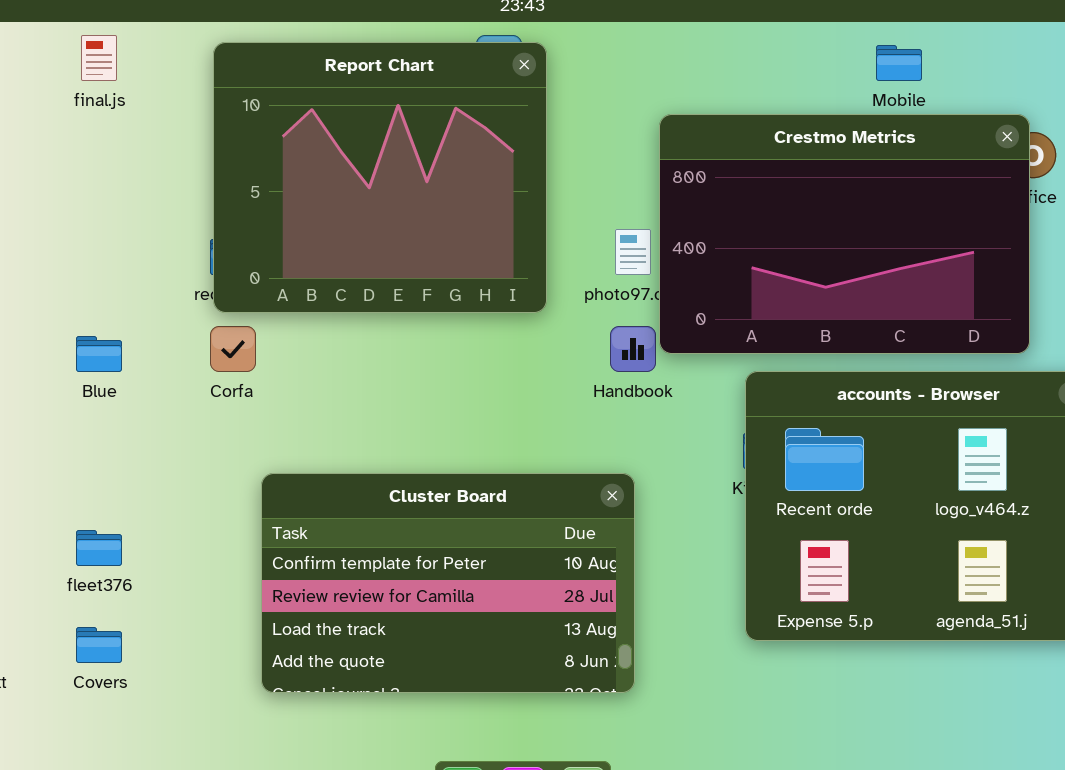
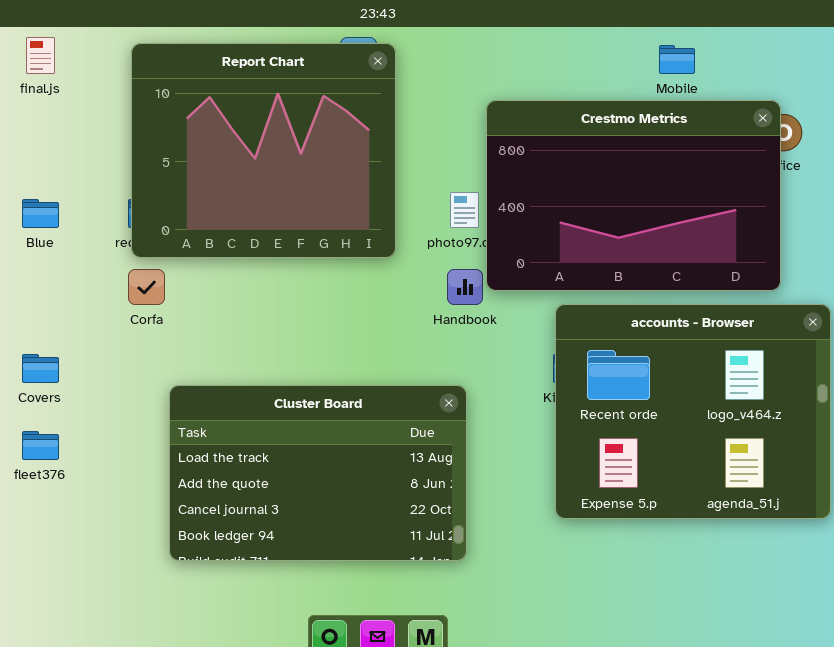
Blue: [76,336,122,372] -> [22,199,59,228], moved
Cluster Board: [261,473,635,693] -> [169,385,467,561], scrolled down 2 rows
Covers: [76,627,122,663] -> [22,354,59,383], moved

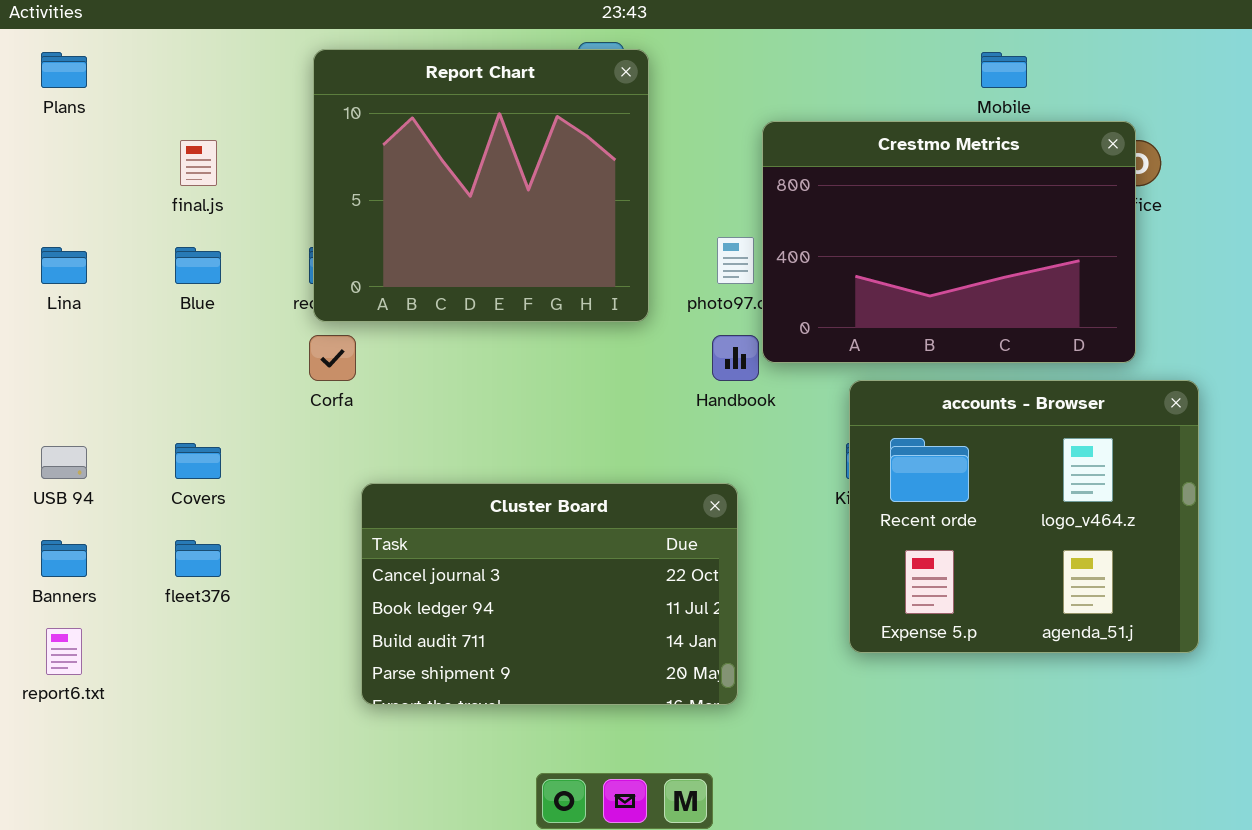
final.js: [26,37,55,74] -> [180,140,217,186], moved
Cluster Board: [169,385,467,561] -> [361,483,738,705], scrolled down 2 rows

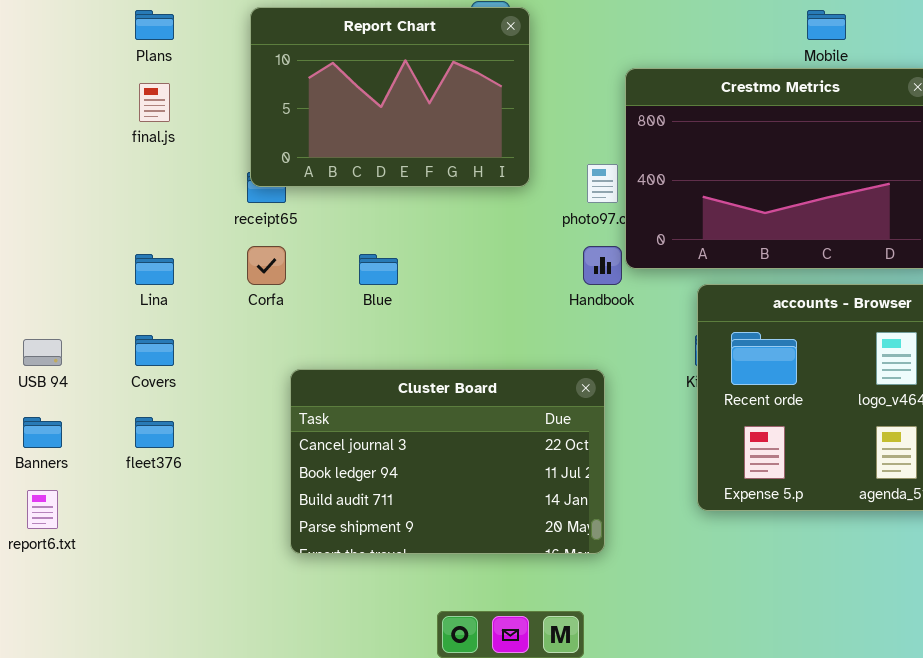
Report Chart: [313,49,649,322] -> [250,7,530,187], resized
Plans: [41,52,87,88] -> [135,10,174,40], moved
Lina: [41,247,87,284] -> [135,254,174,285], moved
Blue: [175,247,221,284] -> [359,254,398,285], moved

